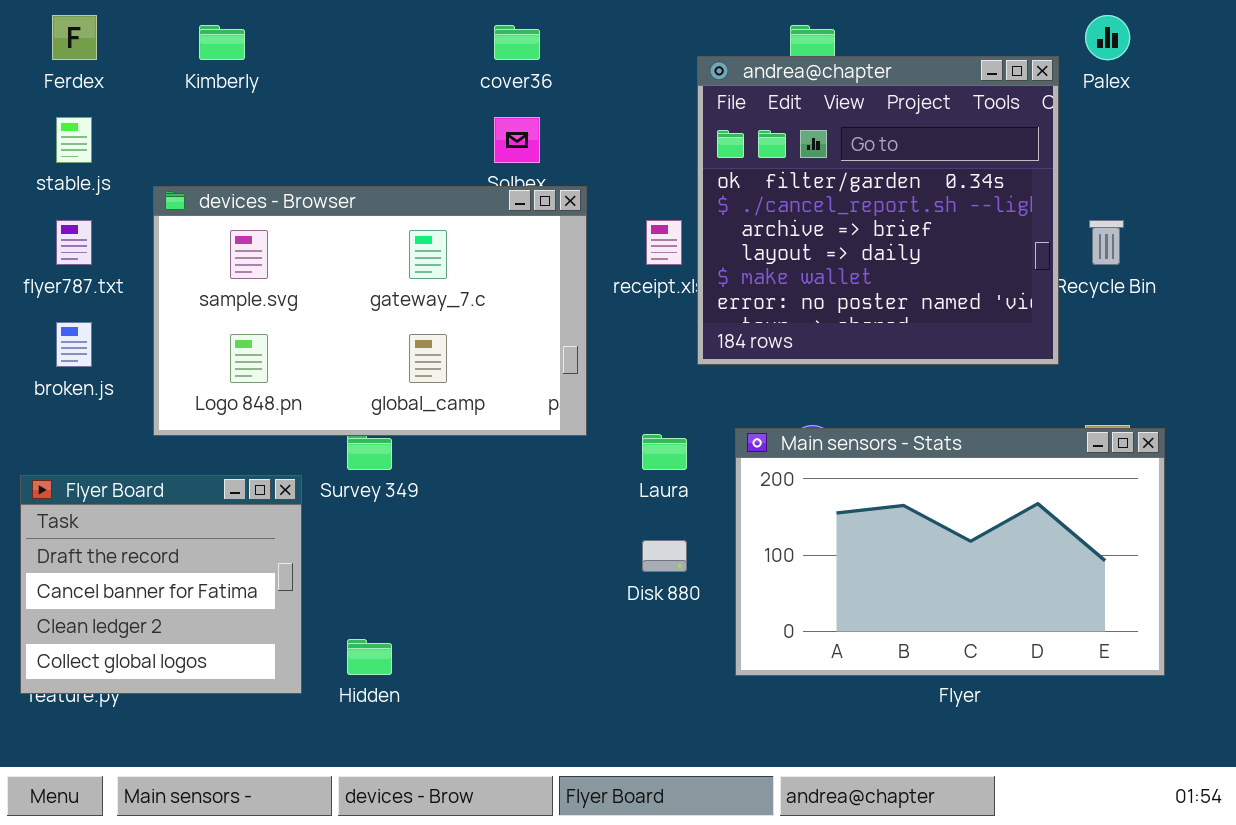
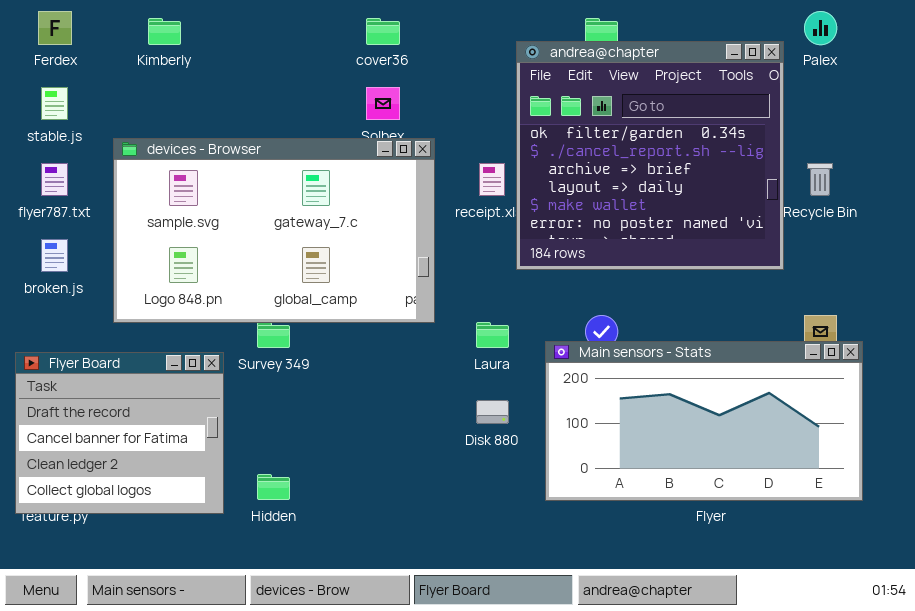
Main sensors - Stats: [735,428,1165,676] -> [545,341,863,501], resized

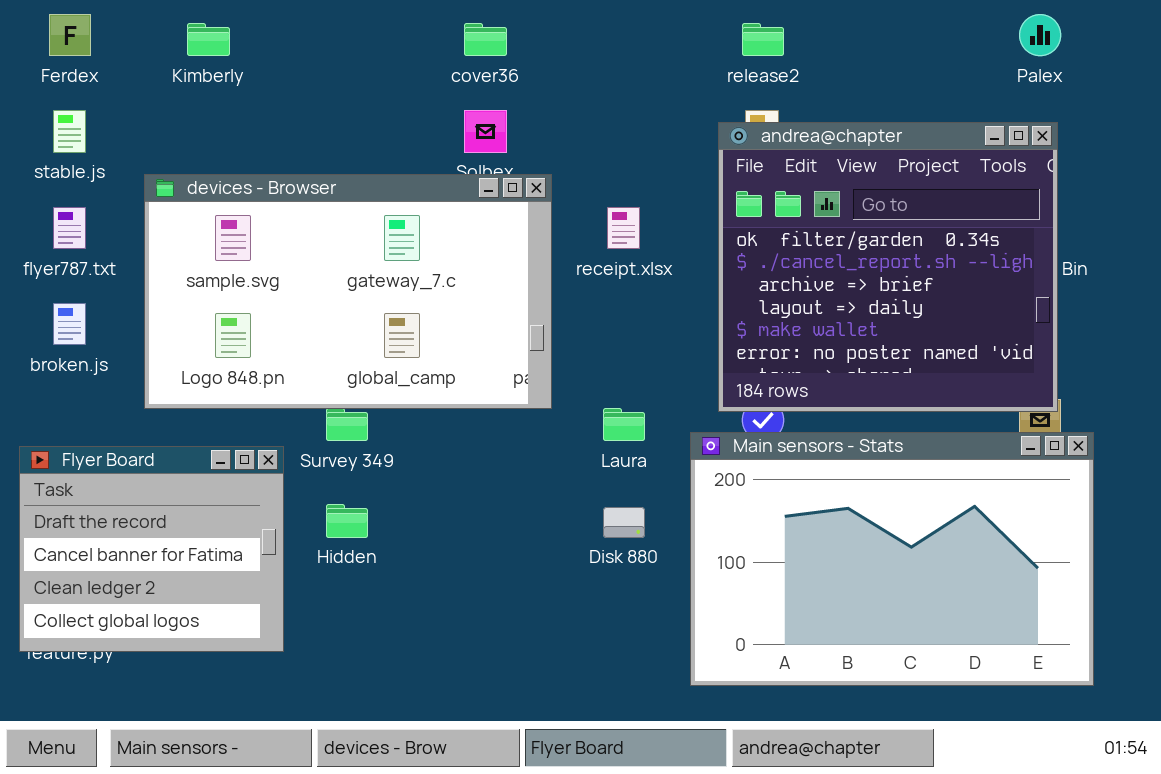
andrea@chapter: [516,41,784,270] -> [718,122,1058,412], moved
Main sensors - Stats: [545,341,863,501] -> [690,432,1094,686], resized
Hidden: [257,474,290,500] -> [326,504,368,538], moved

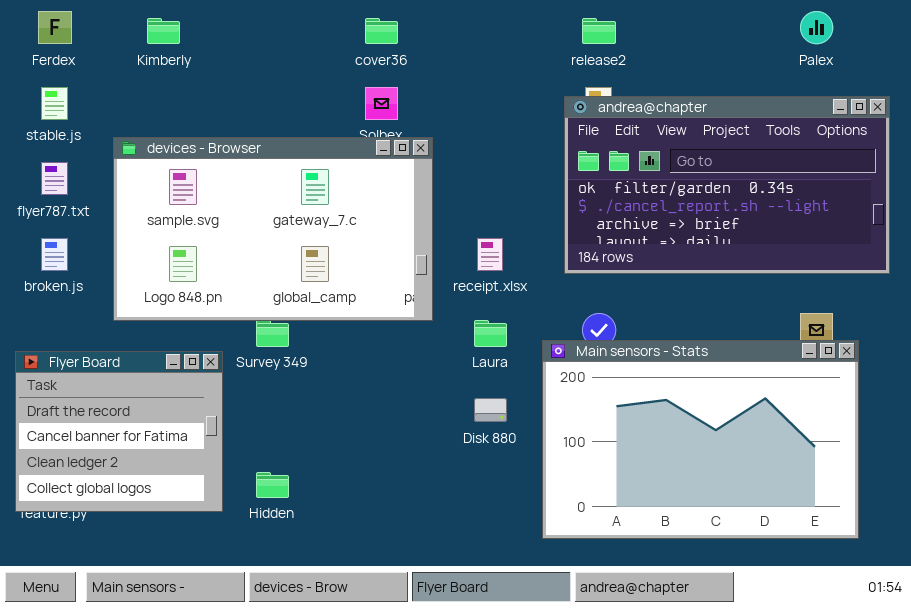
andrea@chapter: [718,122,1058,412] -> [564,96,890,274], resized
receipt.xlsx: [607,207,640,249] -> [477,238,503,271], moved
Hidden: [326,504,368,538] -> [256,472,289,498], moved

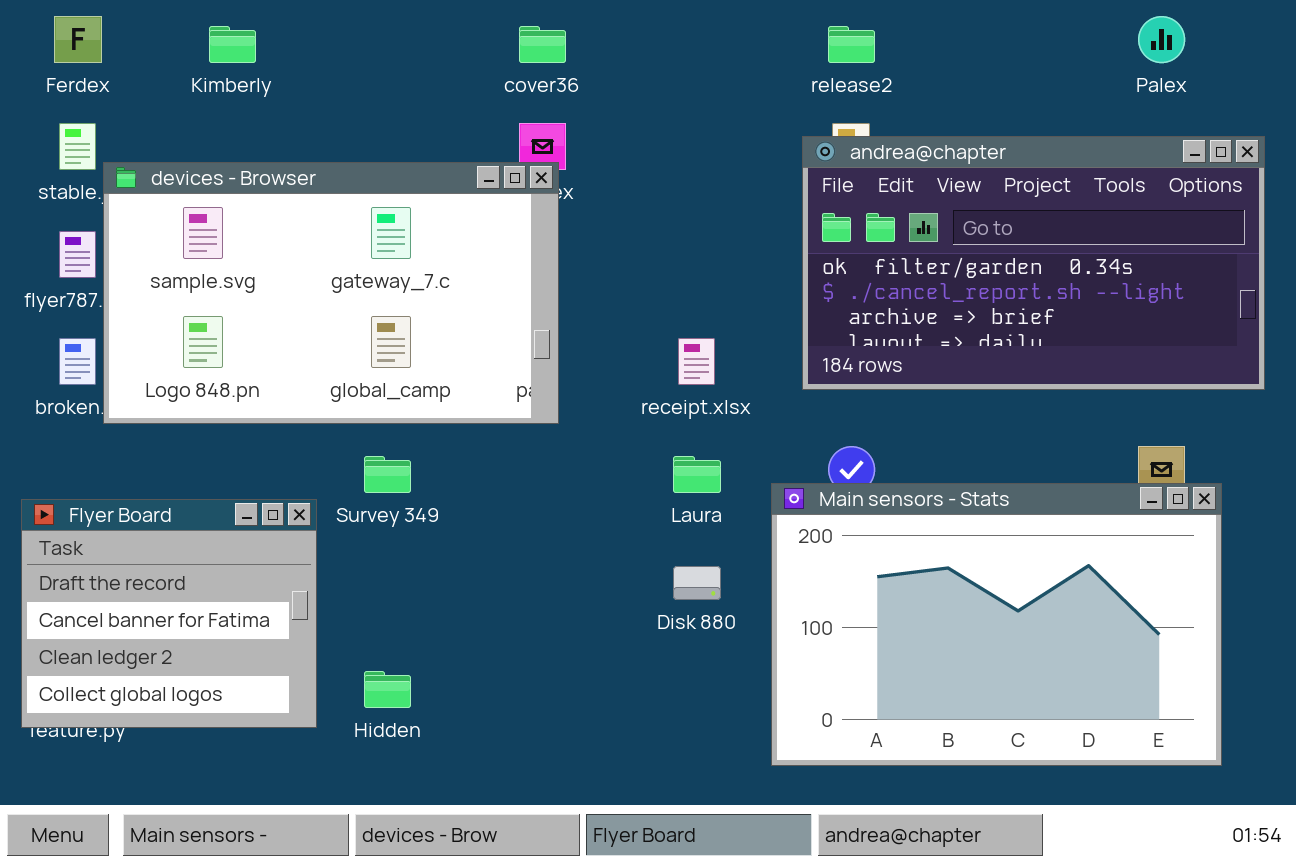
devices - Browser: [113,137,433,321] -> [103,162,559,424], moved

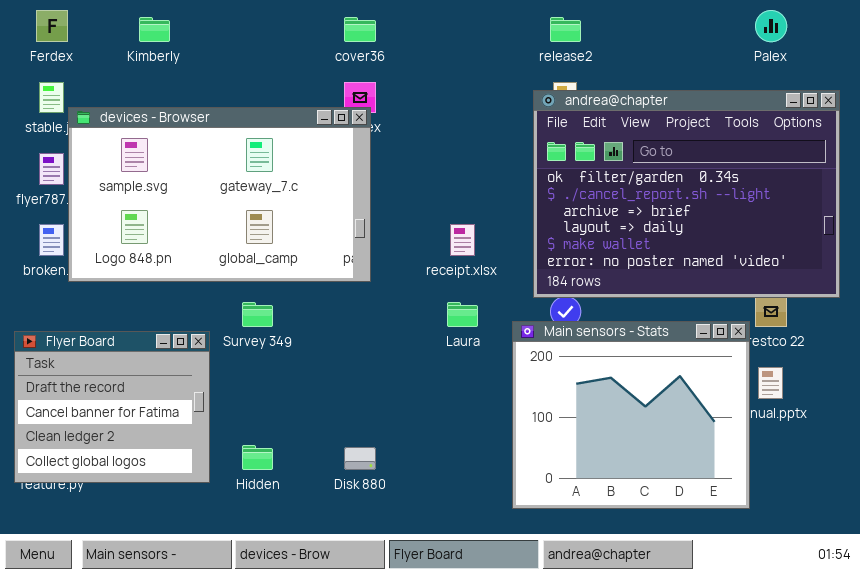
andrea@chapter: [802,136,1265,390] -> [533,90,840,298], resized
Main sensors - Stats: [771,483,1222,766] -> [512,321,750,509], resized
Disk 880: [673,566,721,600] -> [344,447,376,470], moved

